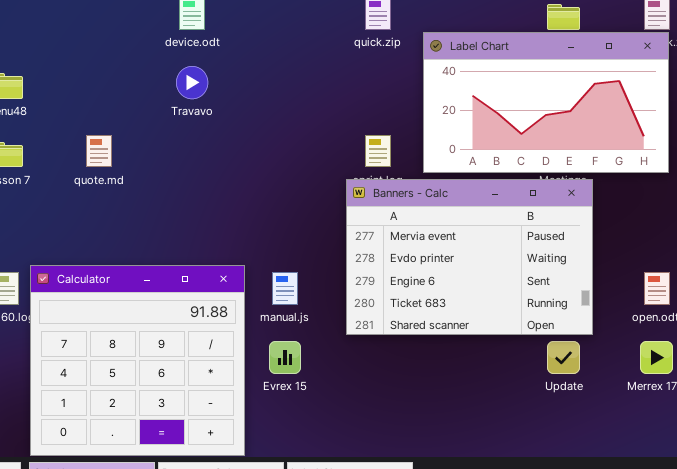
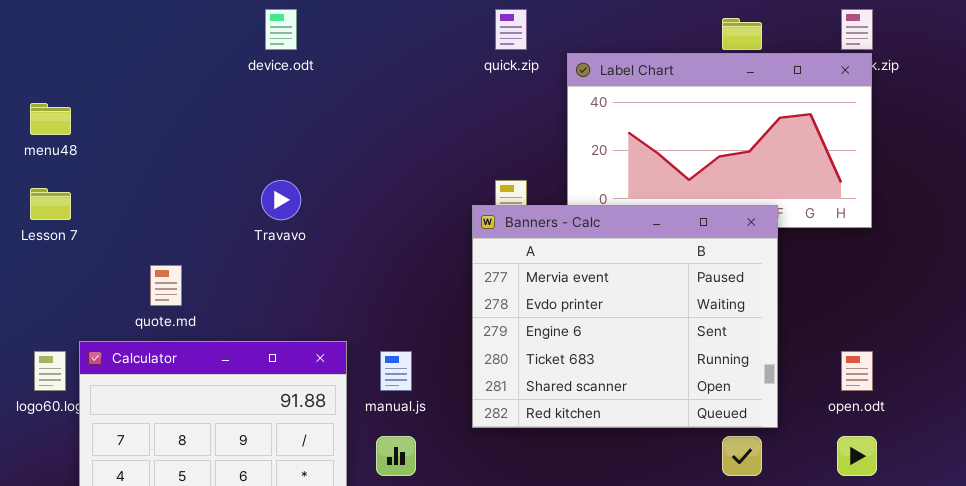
Travavo: [176,66,208,99] -> [261,180,301,220], moved
quote.md: [86,135,112,167] -> [150,265,182,306], moved
Banners - Calc: [346,179,593,335] -> [472,205,778,428], resized

